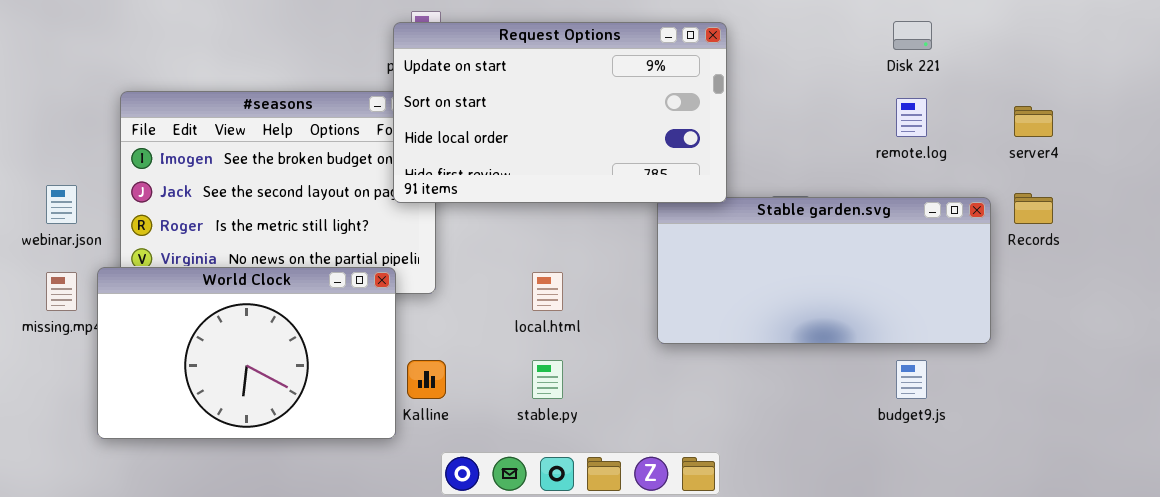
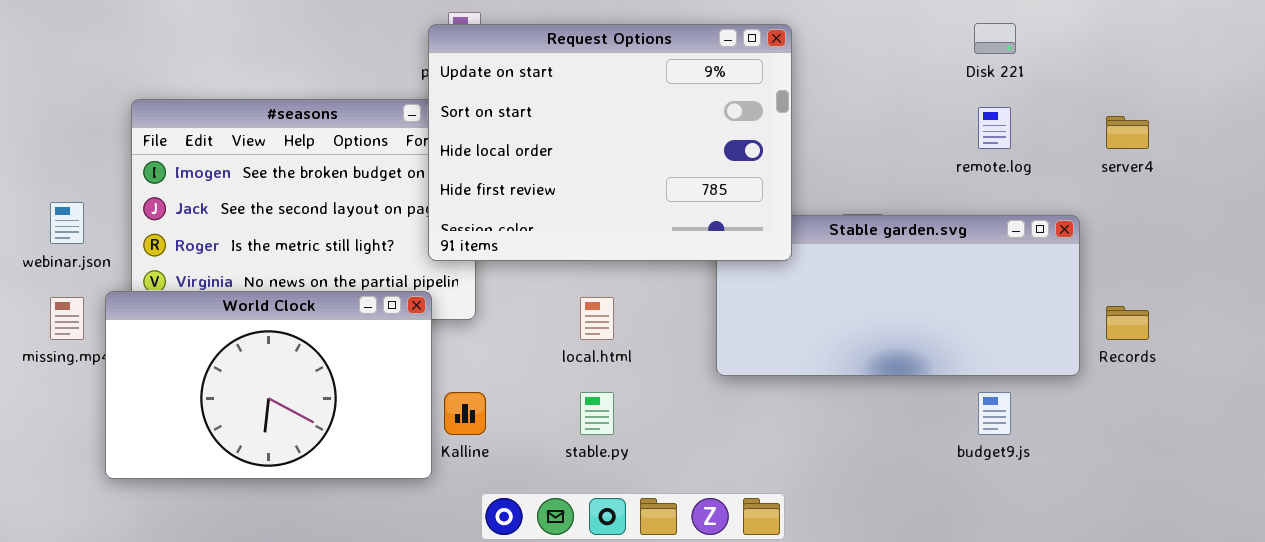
Request Options: [393,22,727,203] -> [428,24,792,261], resized
Records: [1014,193,1053,224] -> [1106,306,1149,340], moved

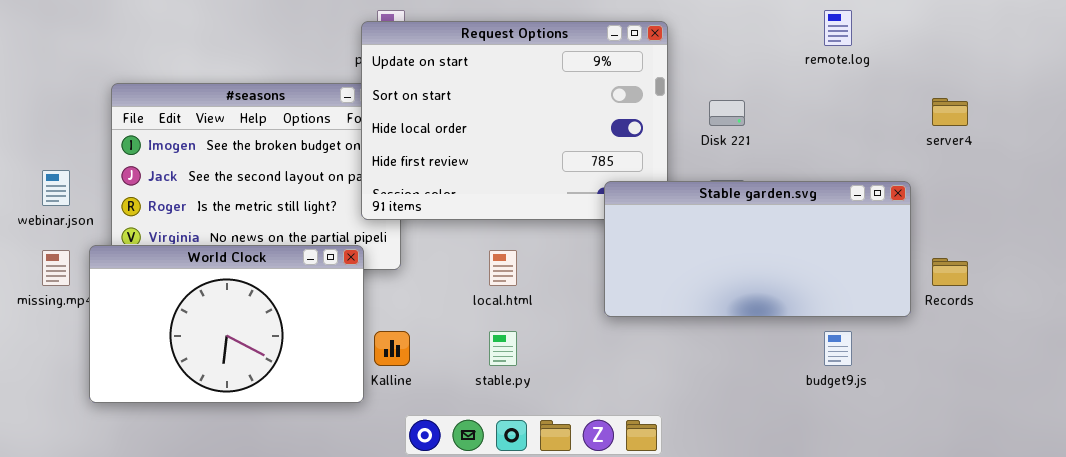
Disk 221: [974,23,1016,54] -> [709,100,745,126], moved
remote.log: [978,107,1011,149] -> [824,10,852,46], moved
Stable garden.svg: [716,215,1080,376] -> [604,181,911,317], raised

